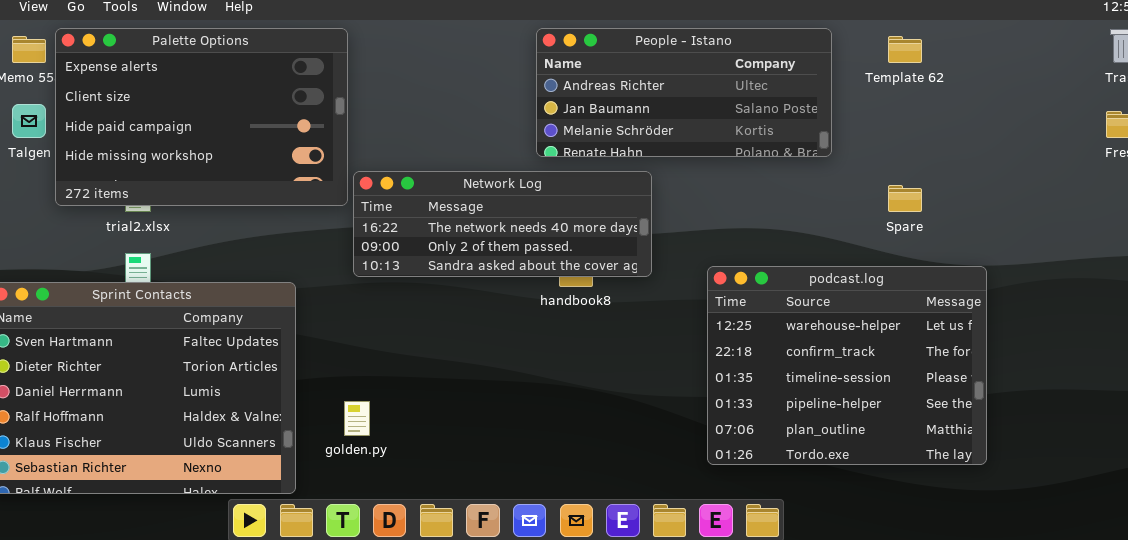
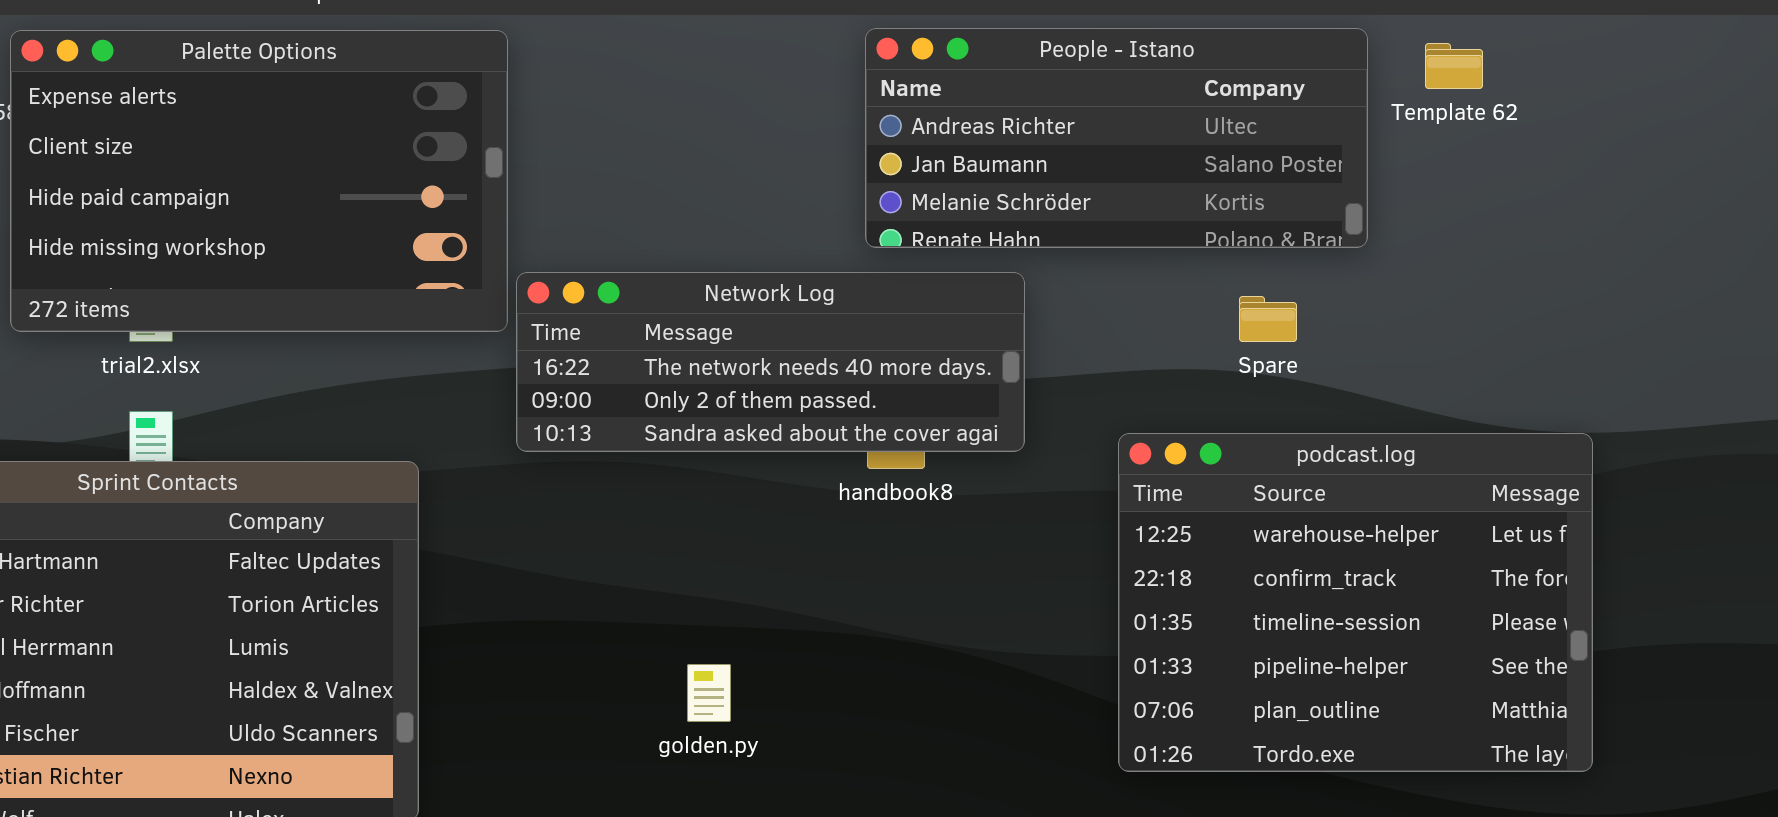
People - Istano: [536,28,832,157] -> [865,28,1368,248], moved
Spare: [888,185,922,212] -> [1239,296,1297,342], moved
golden.py: [344,401,370,436] -> [687,664,731,722], moved

